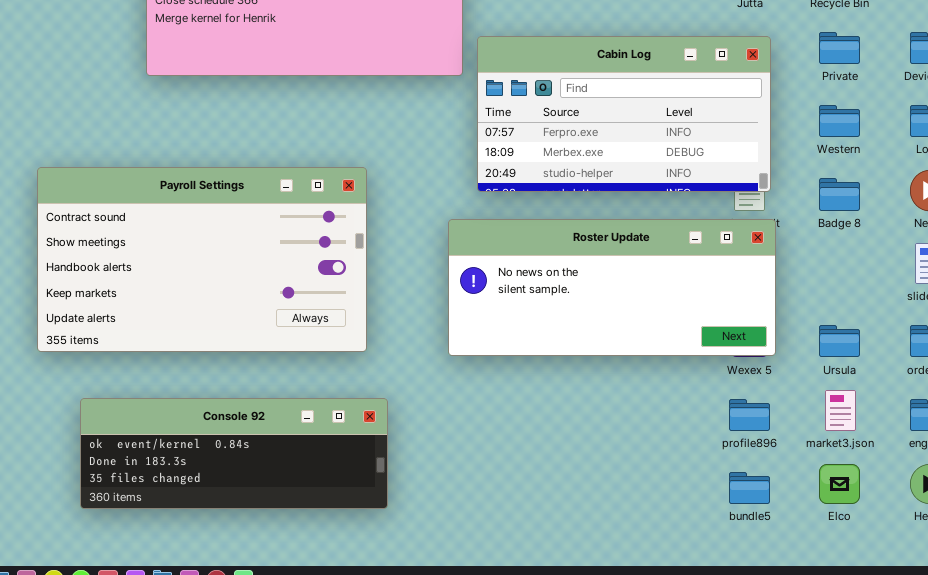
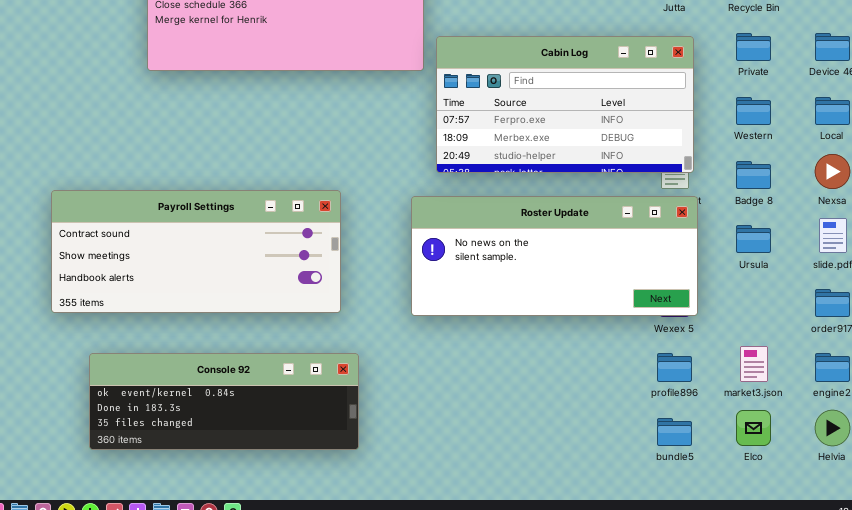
Payroll Settings: [37,167,367,352] -> [51,190,341,313], resized
Ursula: [819,325,860,357] -> [736,225,771,253], moved

